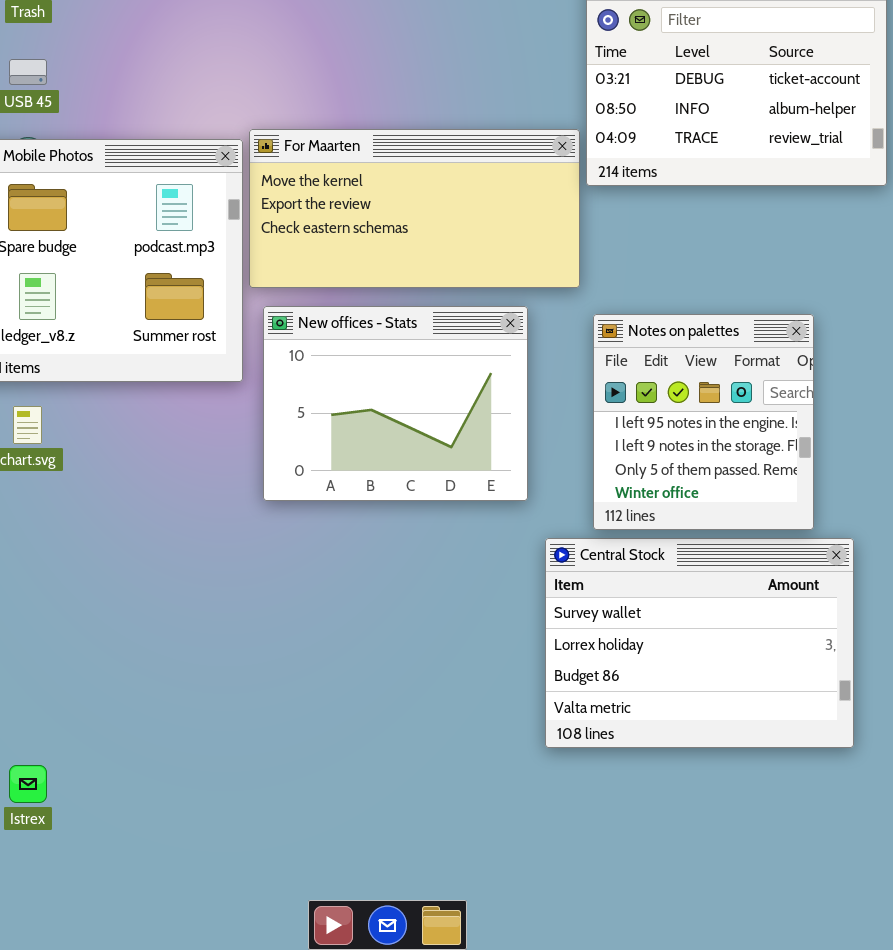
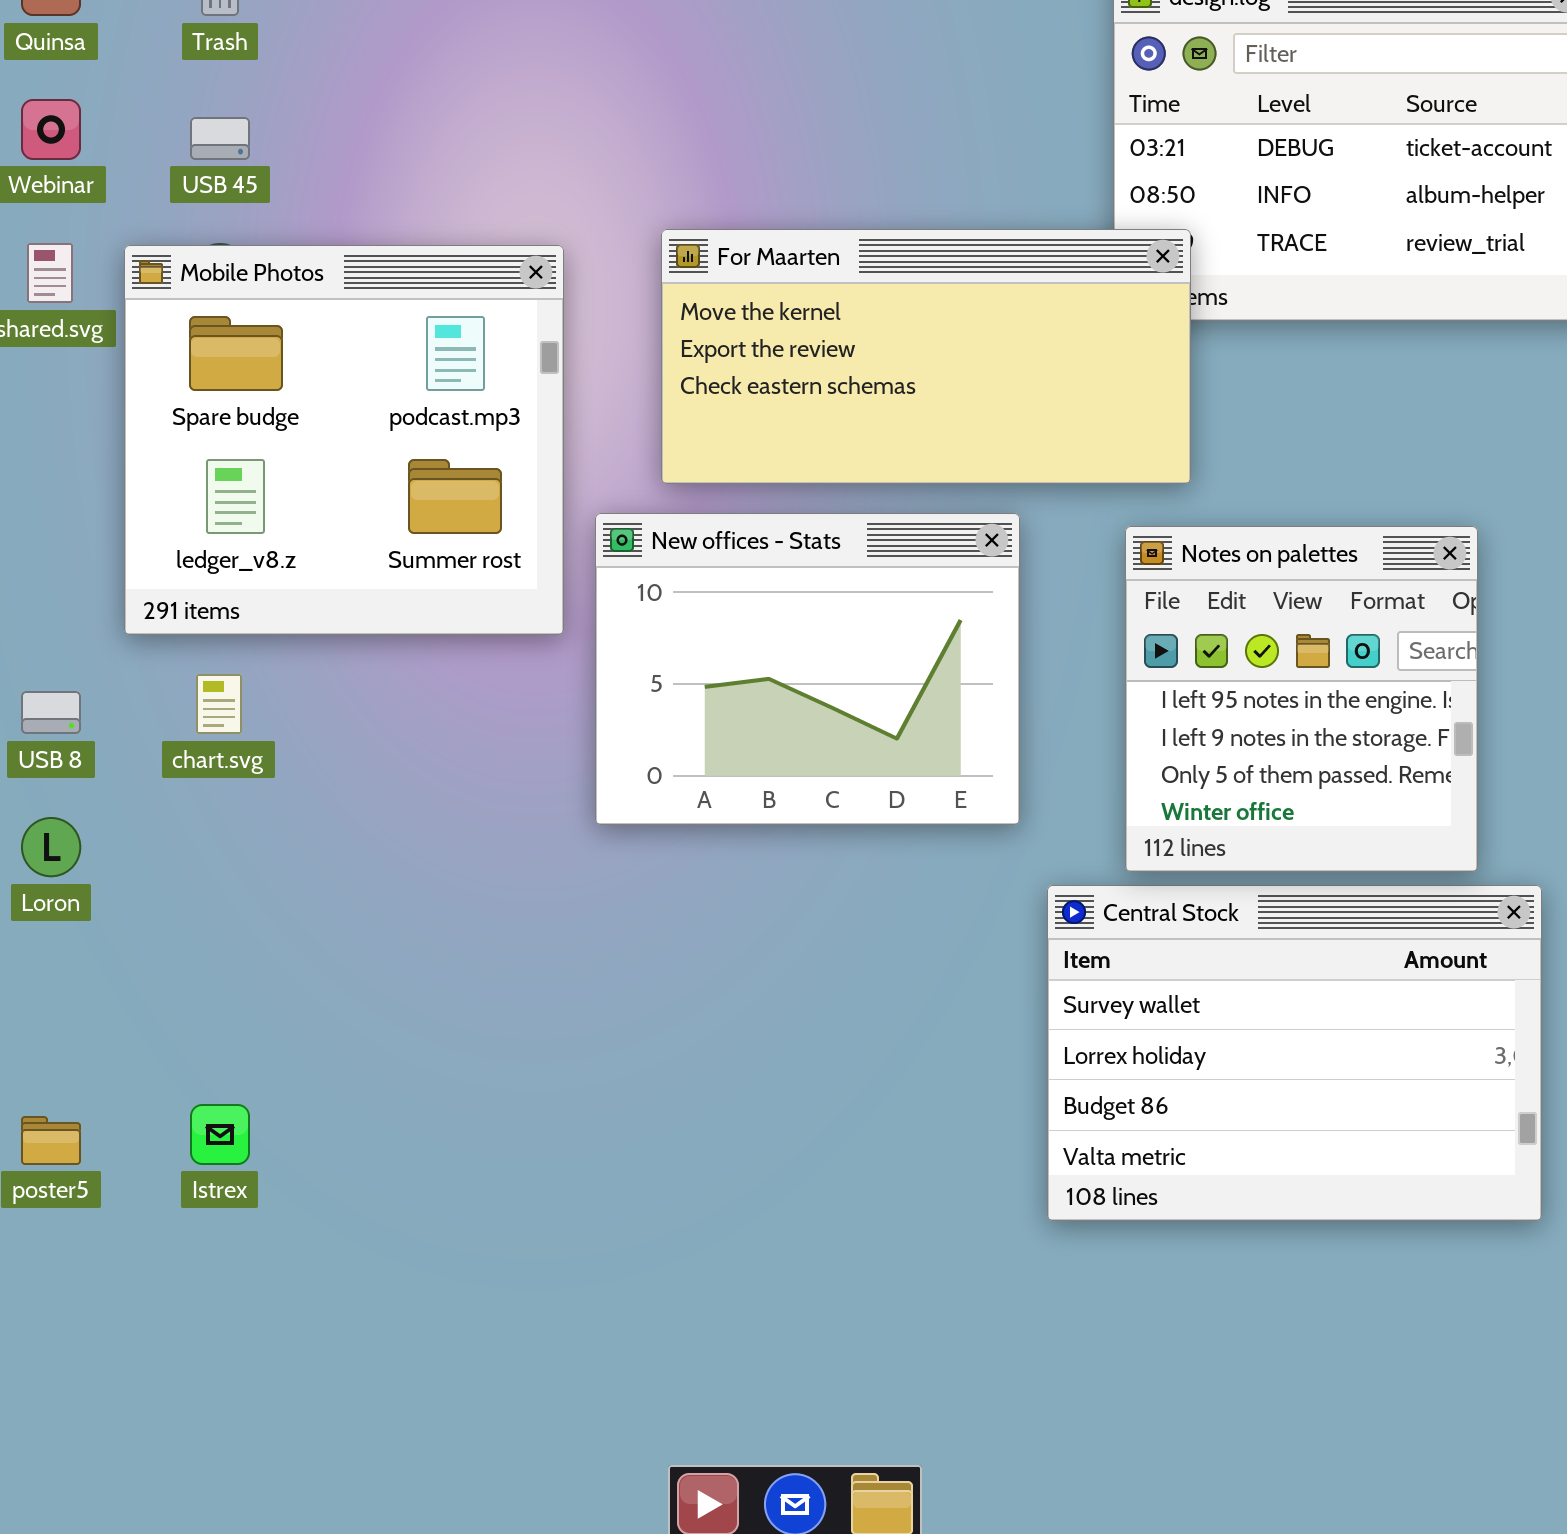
For Maarten: [249,129,580,288] -> [661,229,1191,484], moved
Istrex: [9,765,47,803] -> [190,1104,250,1165], moved

